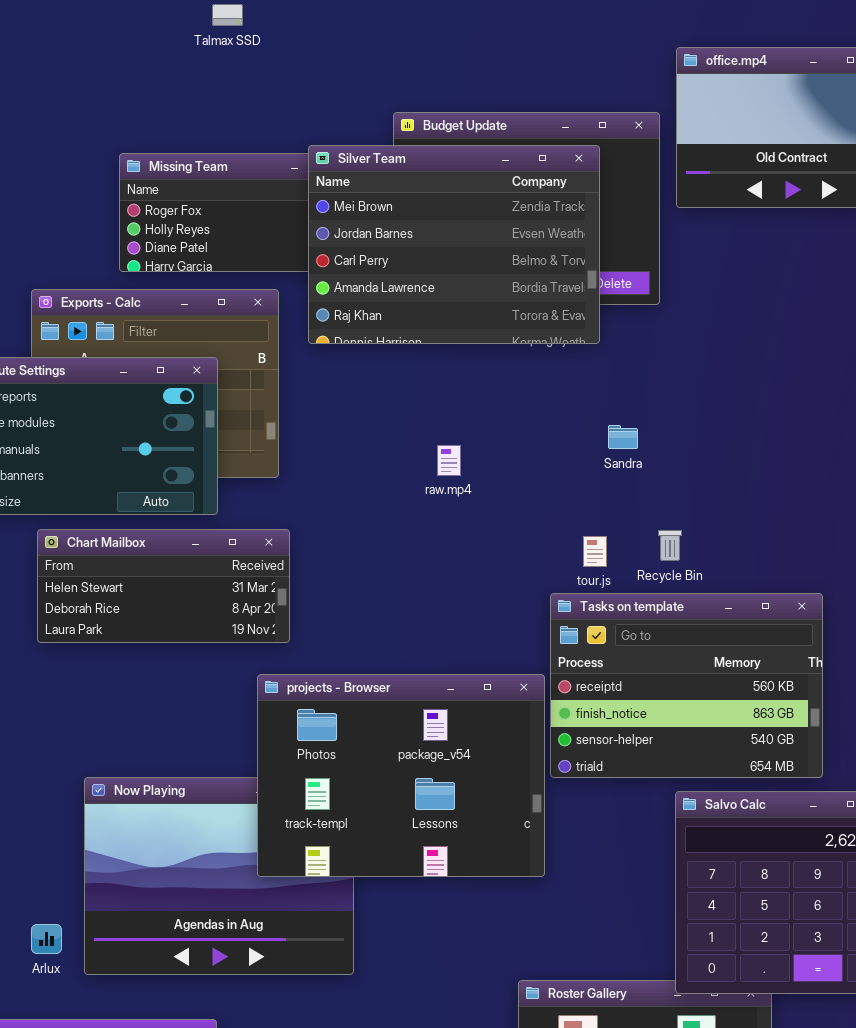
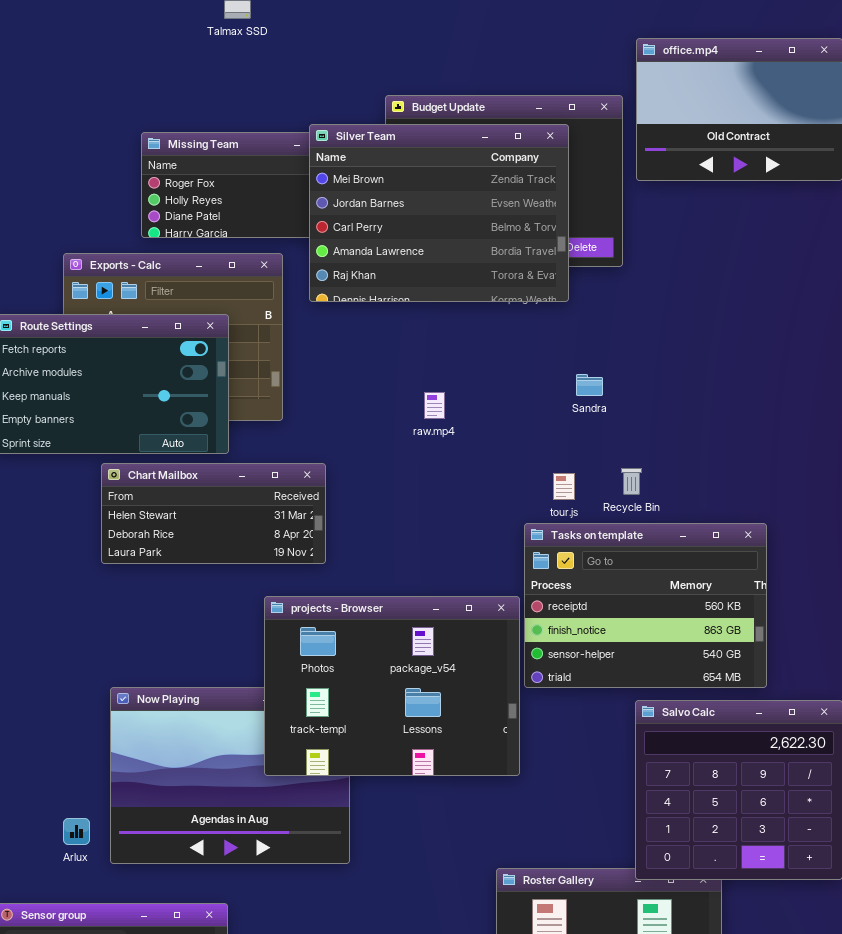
Chart Mailbox: [37,529,290,643] -> [101,463,326,564], moved

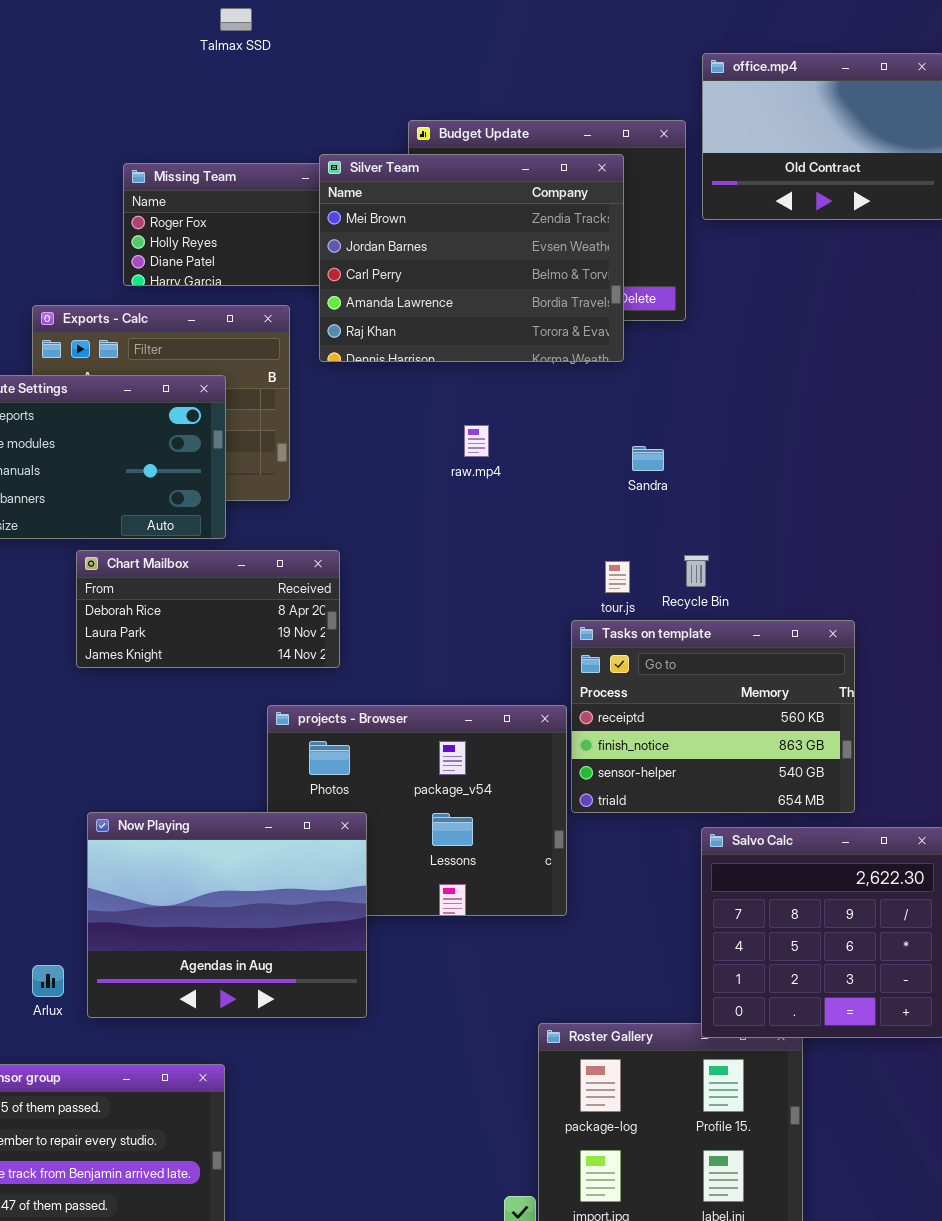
raw.mp4: [424,392,445,419] -> [464,425,489,457], moved
Chart Mailbox: [101,463,326,564] -> [76,550,340,668], scrolled down 1 row
Now Playing: [110,687,350,864] -> [87,812,367,1018], raised

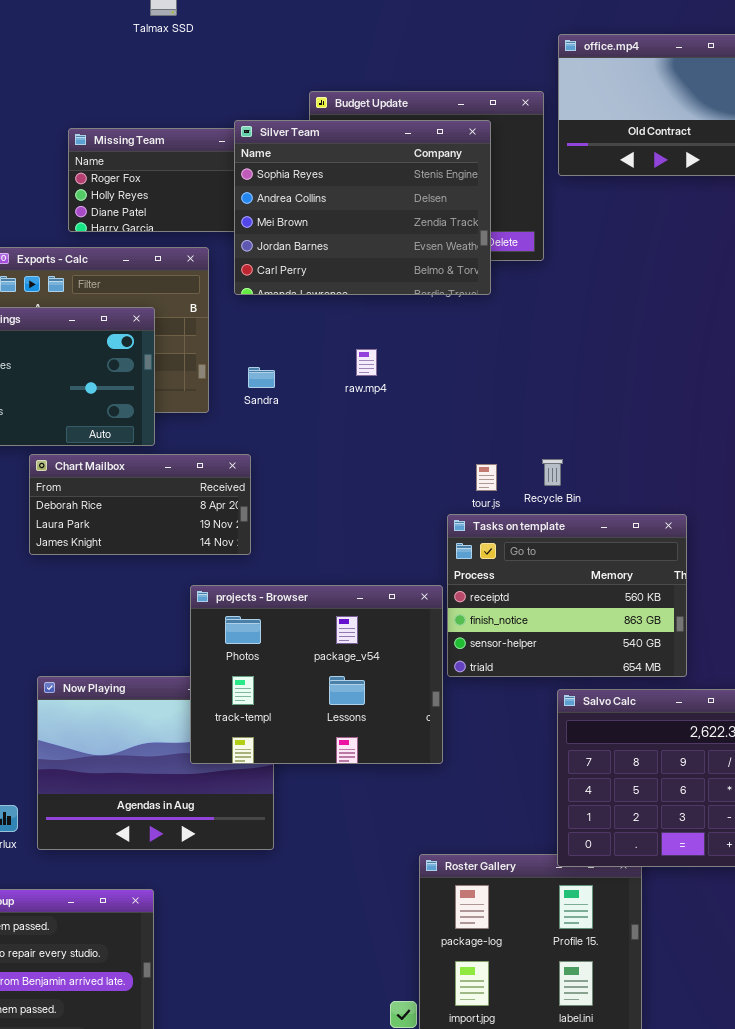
Silver Team: [319,154,624,362] -> [234,120,491,295], scrolled up 2 rows
Sandra: [632,446,664,471] -> [248,367,275,388], moved
projects - Browser: [267,705,567,916] -> [190,585,443,764], raised

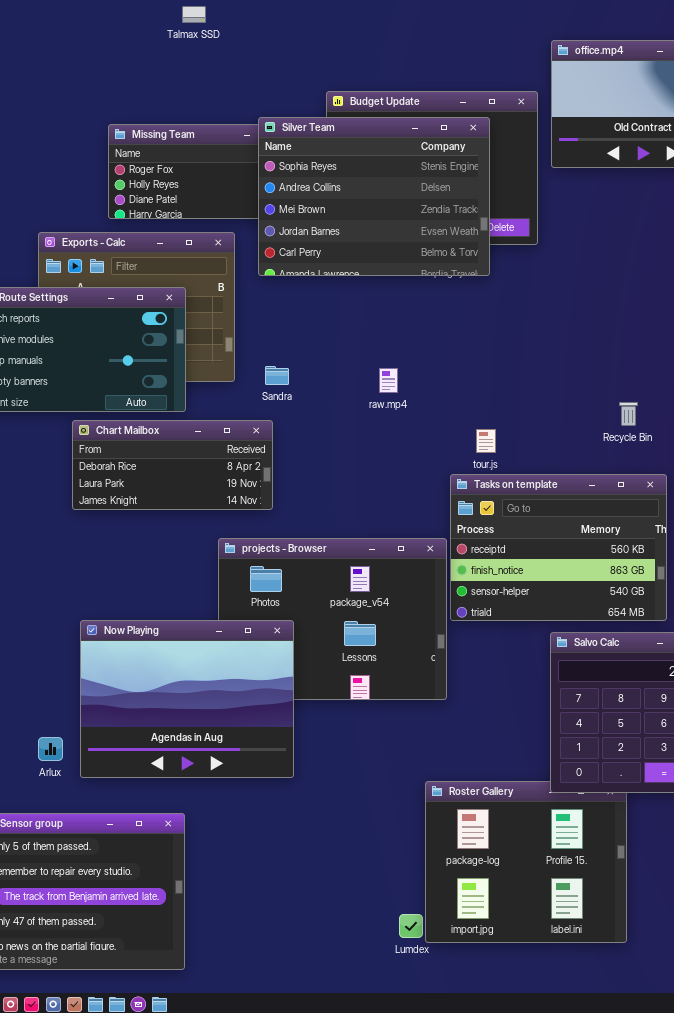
raw.mp4: [356,349,377,376] -> [379,368,398,393], moved
Sandra: [248,367,275,388] -> [265,366,289,385], moved
Recycle Bin: [542,459,563,486] -> [619,402,638,426], moved
Now Playing: [37,676,274,850] -> [80,620,294,778], raised

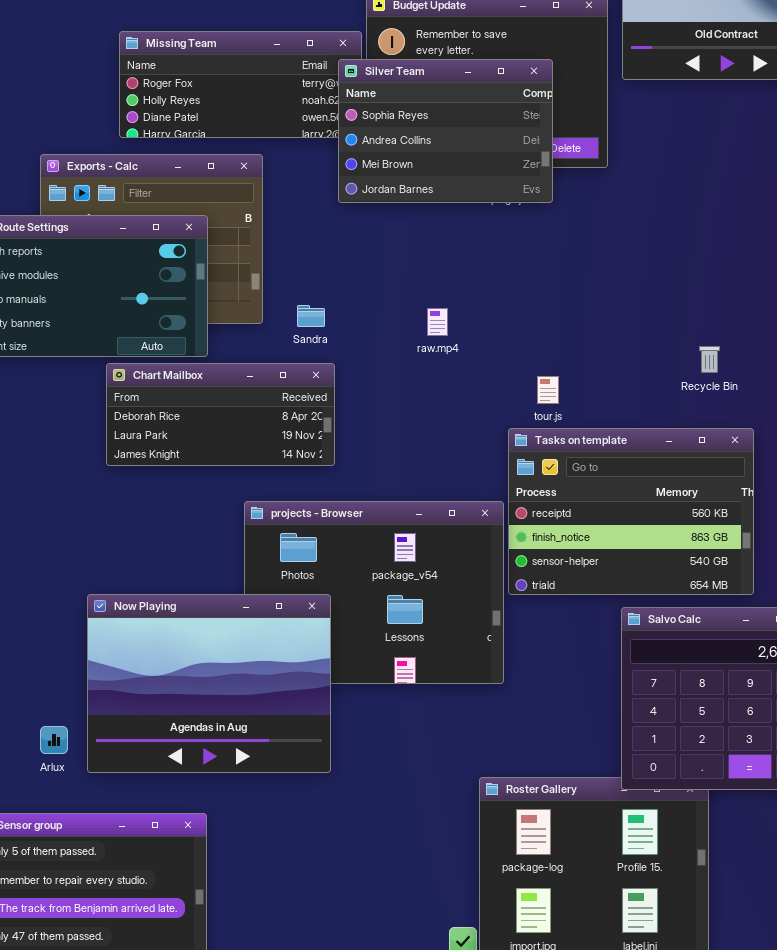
Silver Team: [258,117,490,276] -> [338,59,553,203], resized
Chart Mailbox: [72,420,273,510] -> [106,363,335,466], moved

